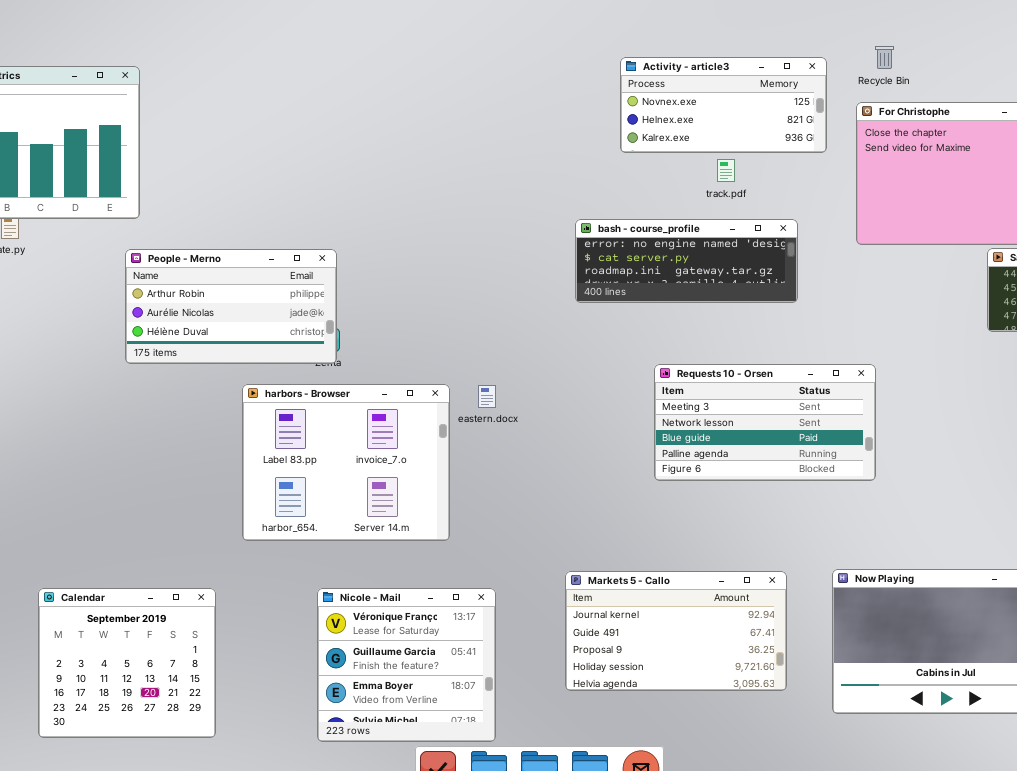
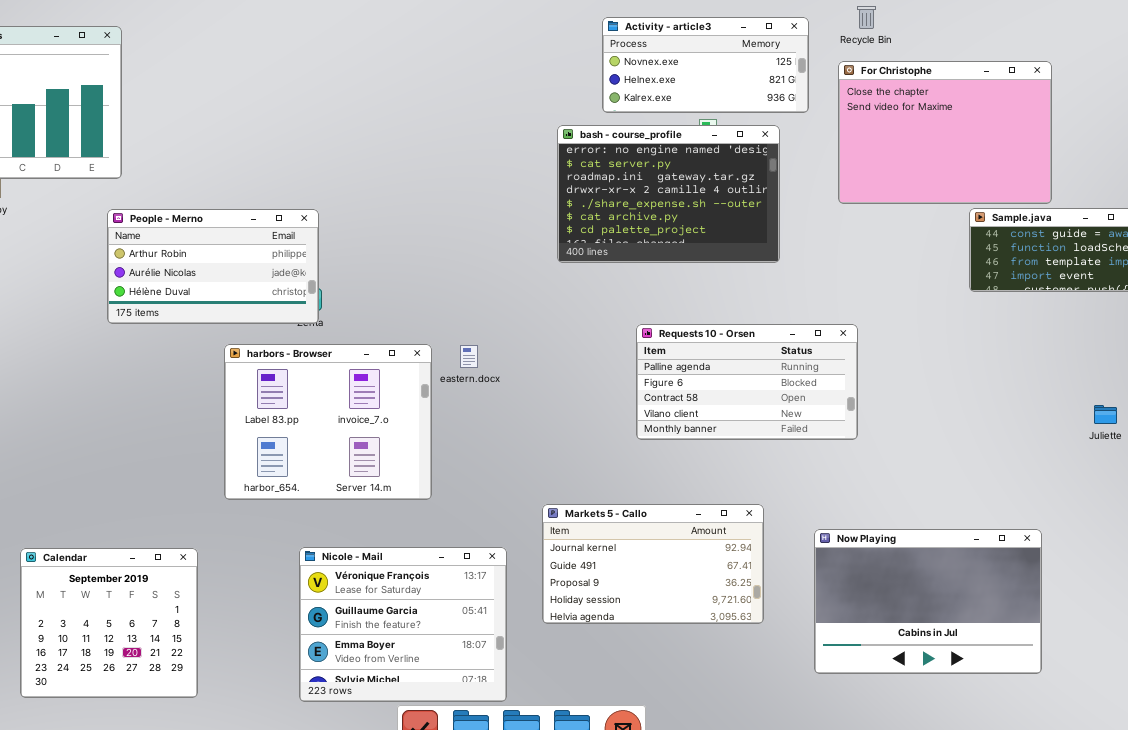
bash - course_profile: [575,219,798,303] -> [557,125,780,263], resized
Requests 10 - Orsen: [654,364,876,481] -> [636,324,858,440], scrolled down 3 rows
Markets 5 - Callo: [565,571,787,691] -> [542,504,764,624], moved
Nicole - Mail: [317,588,496,742] -> [299,547,507,702], resized

